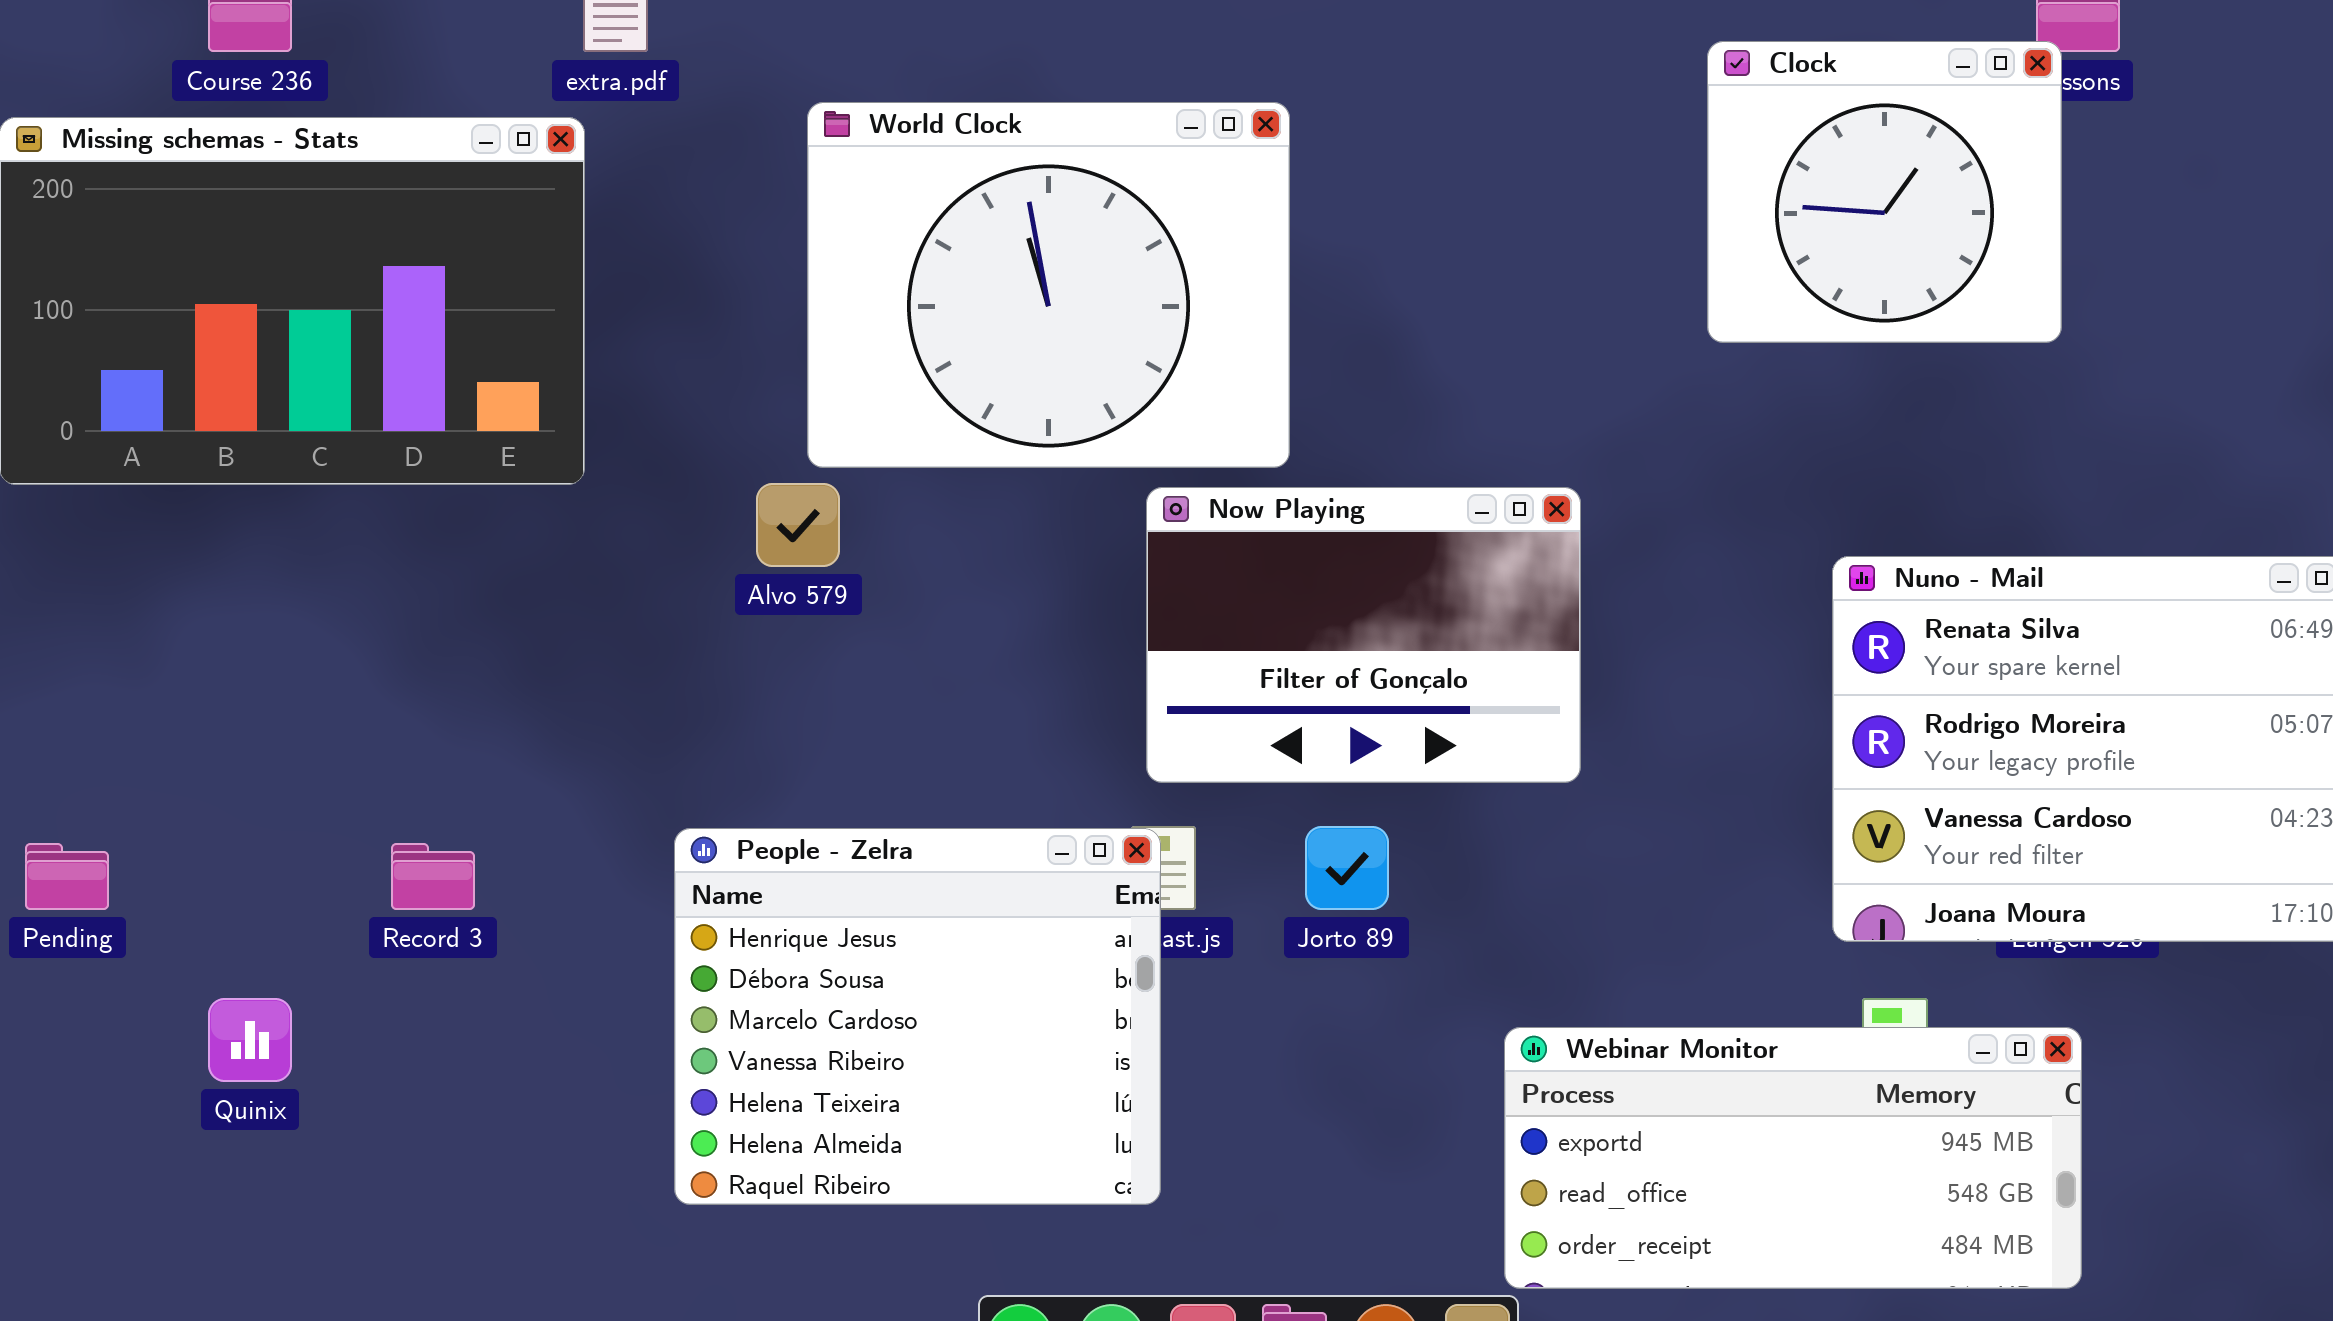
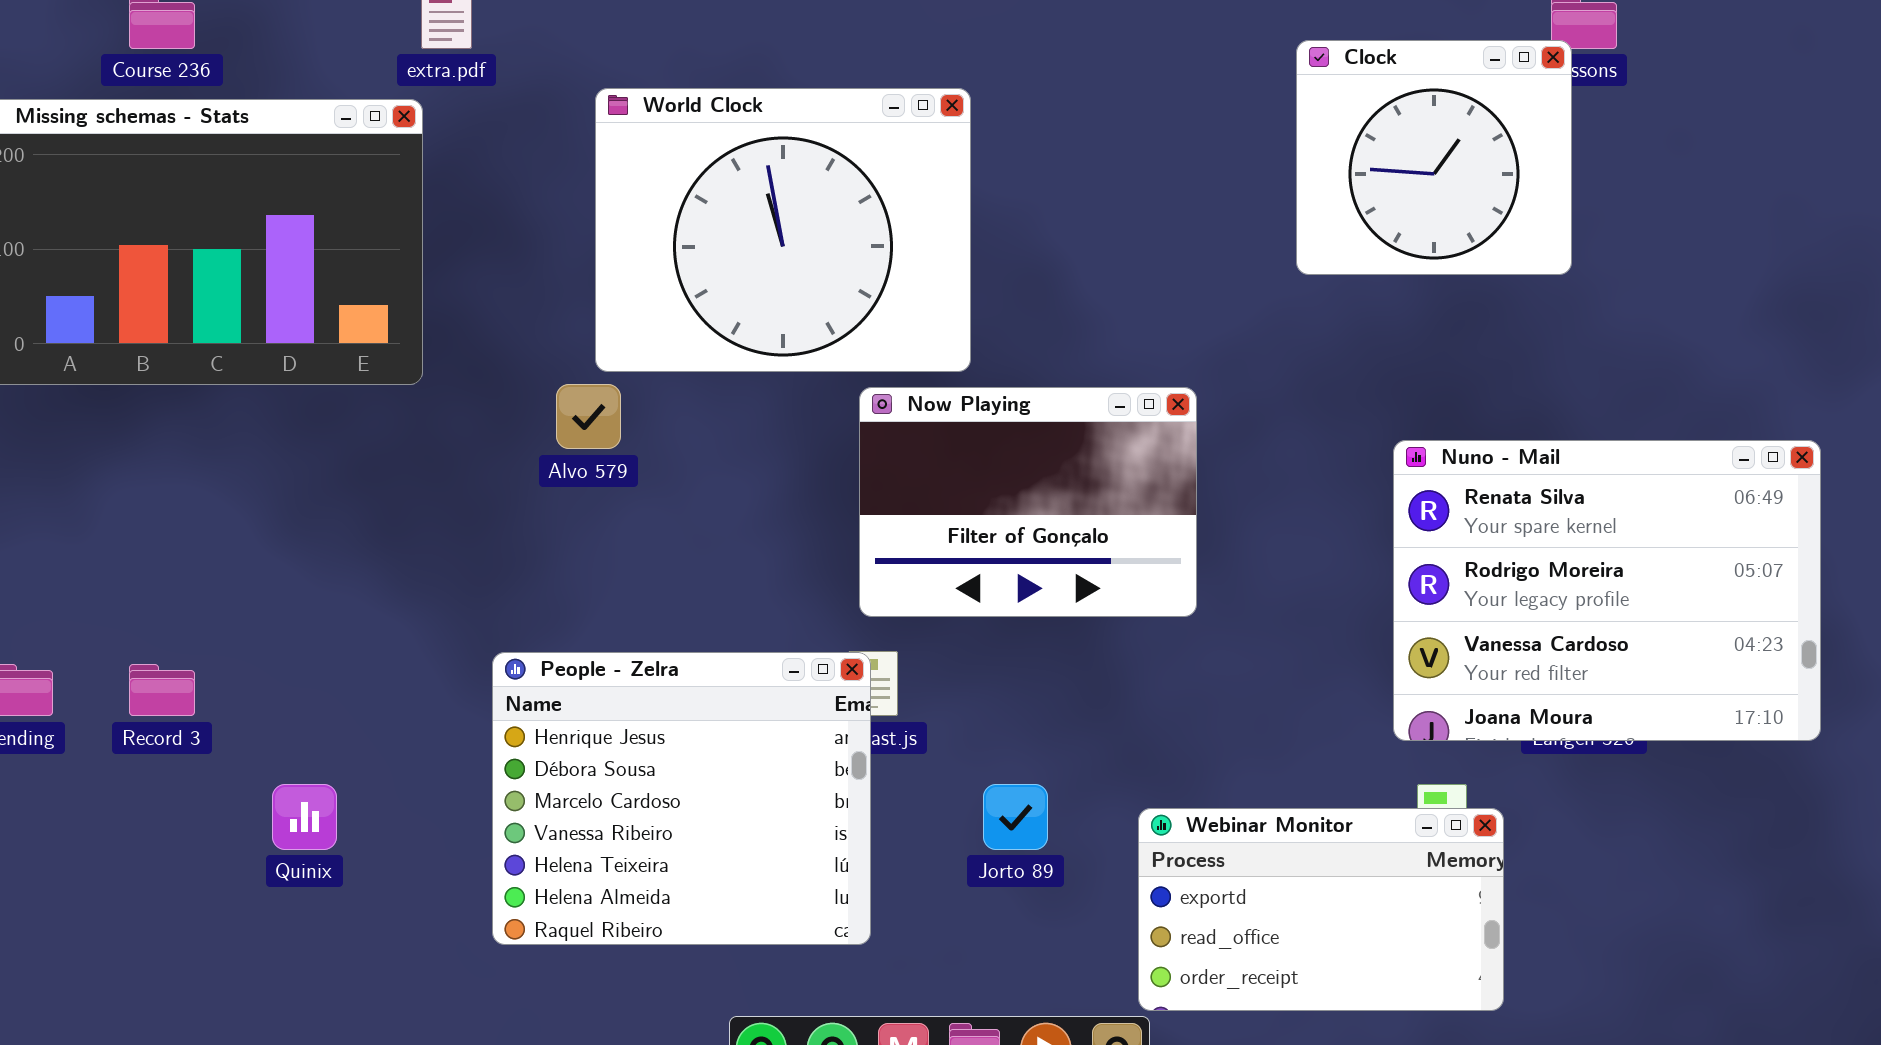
Jorto 89: [1305,826,1389,910] -> [983,784,1048,850], moved
Record 3: [391,843,475,910] -> [129,664,195,716], moved
Quinix: [208,998,292,1082] -> [272,784,337,850], moved
Webinar Monitor: [1504,1027,2082,1289] -> [1138,808,1504,1011], resized

